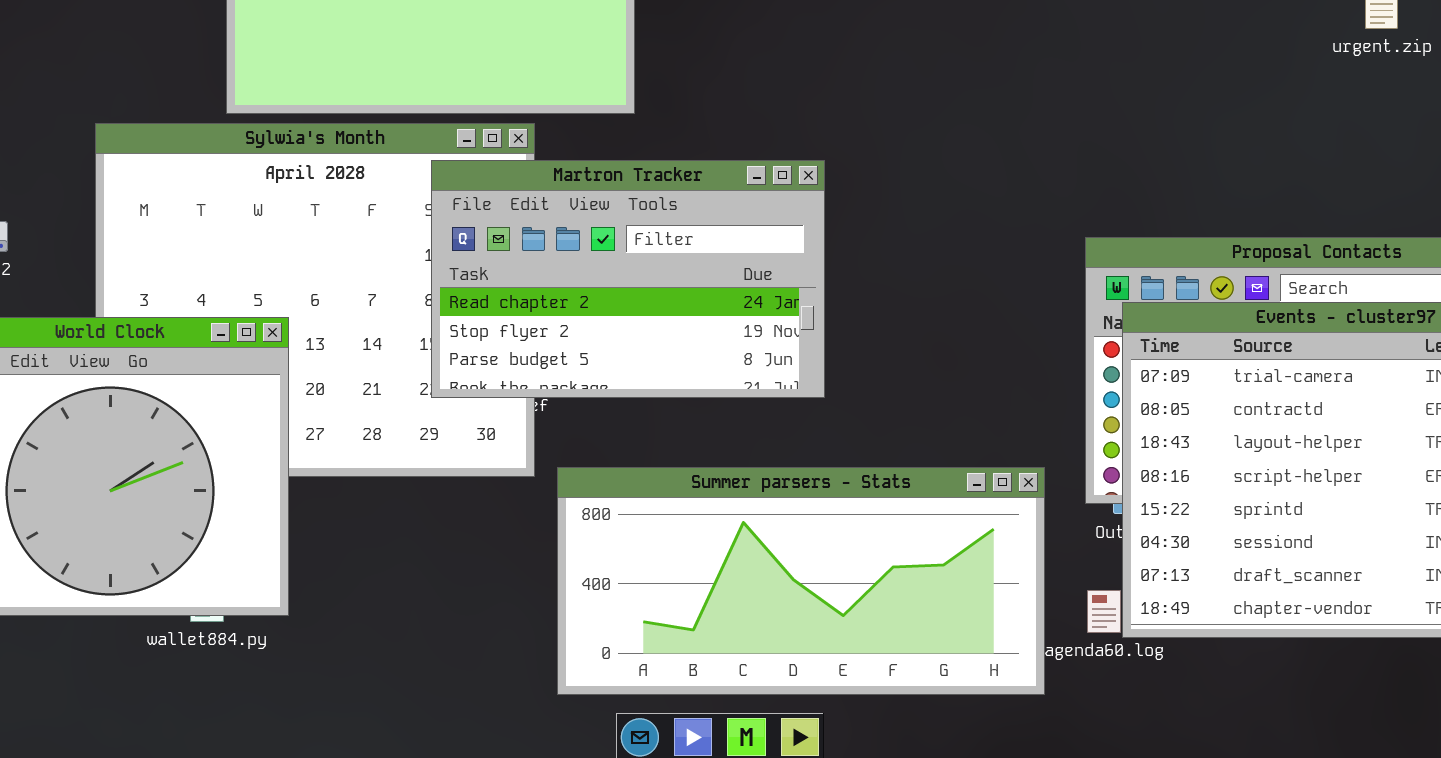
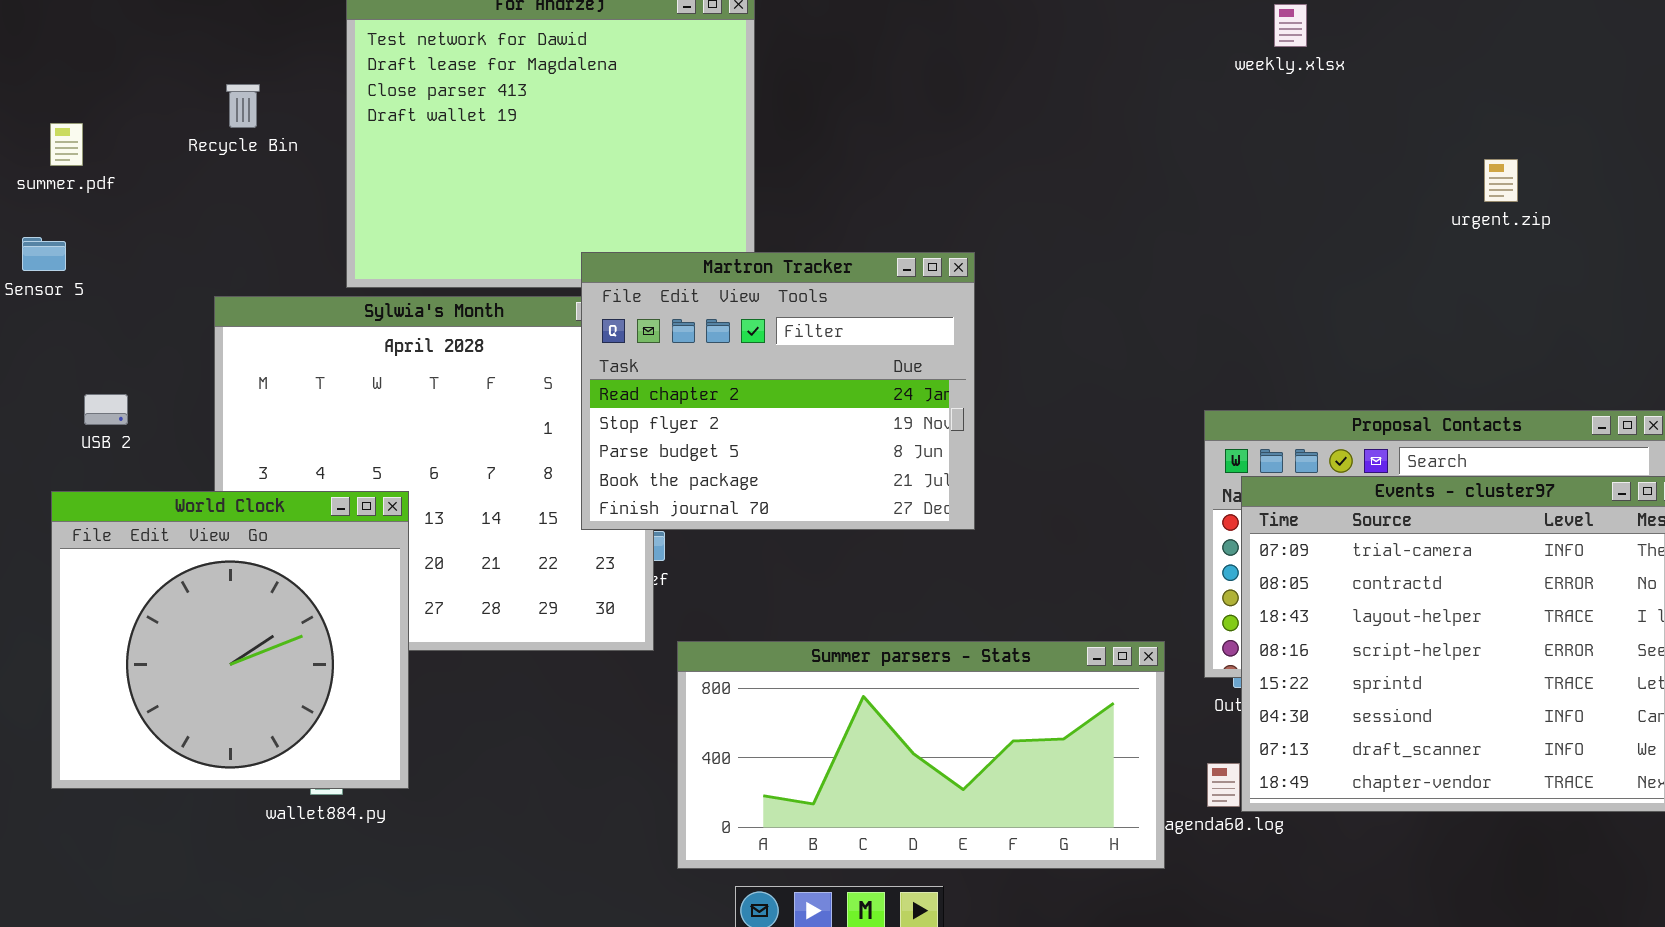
Martron Tracker: [431,160,825,398] -> [581,252,975,530], moved, resized

